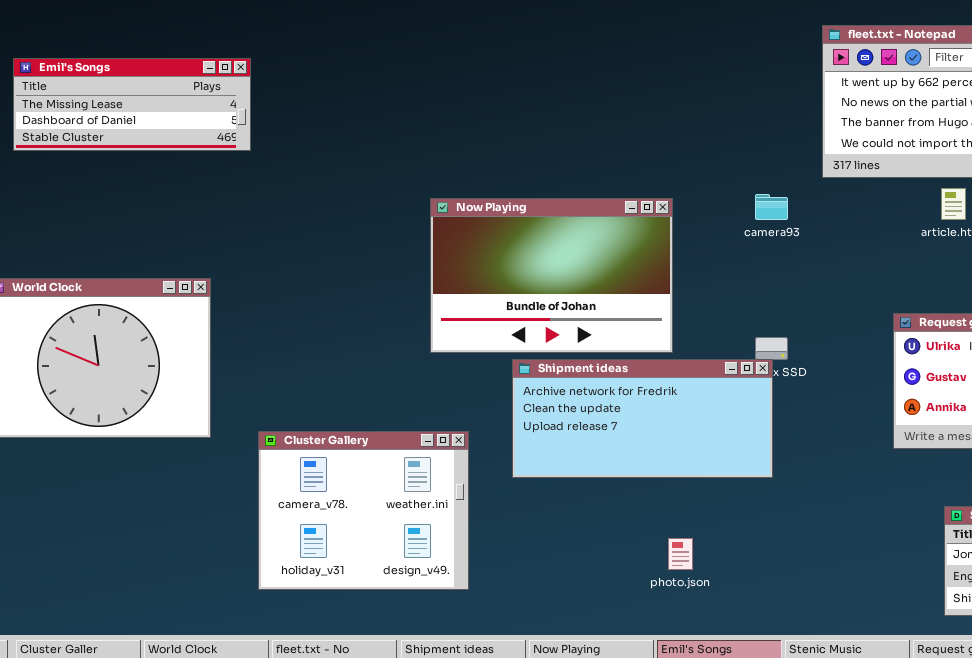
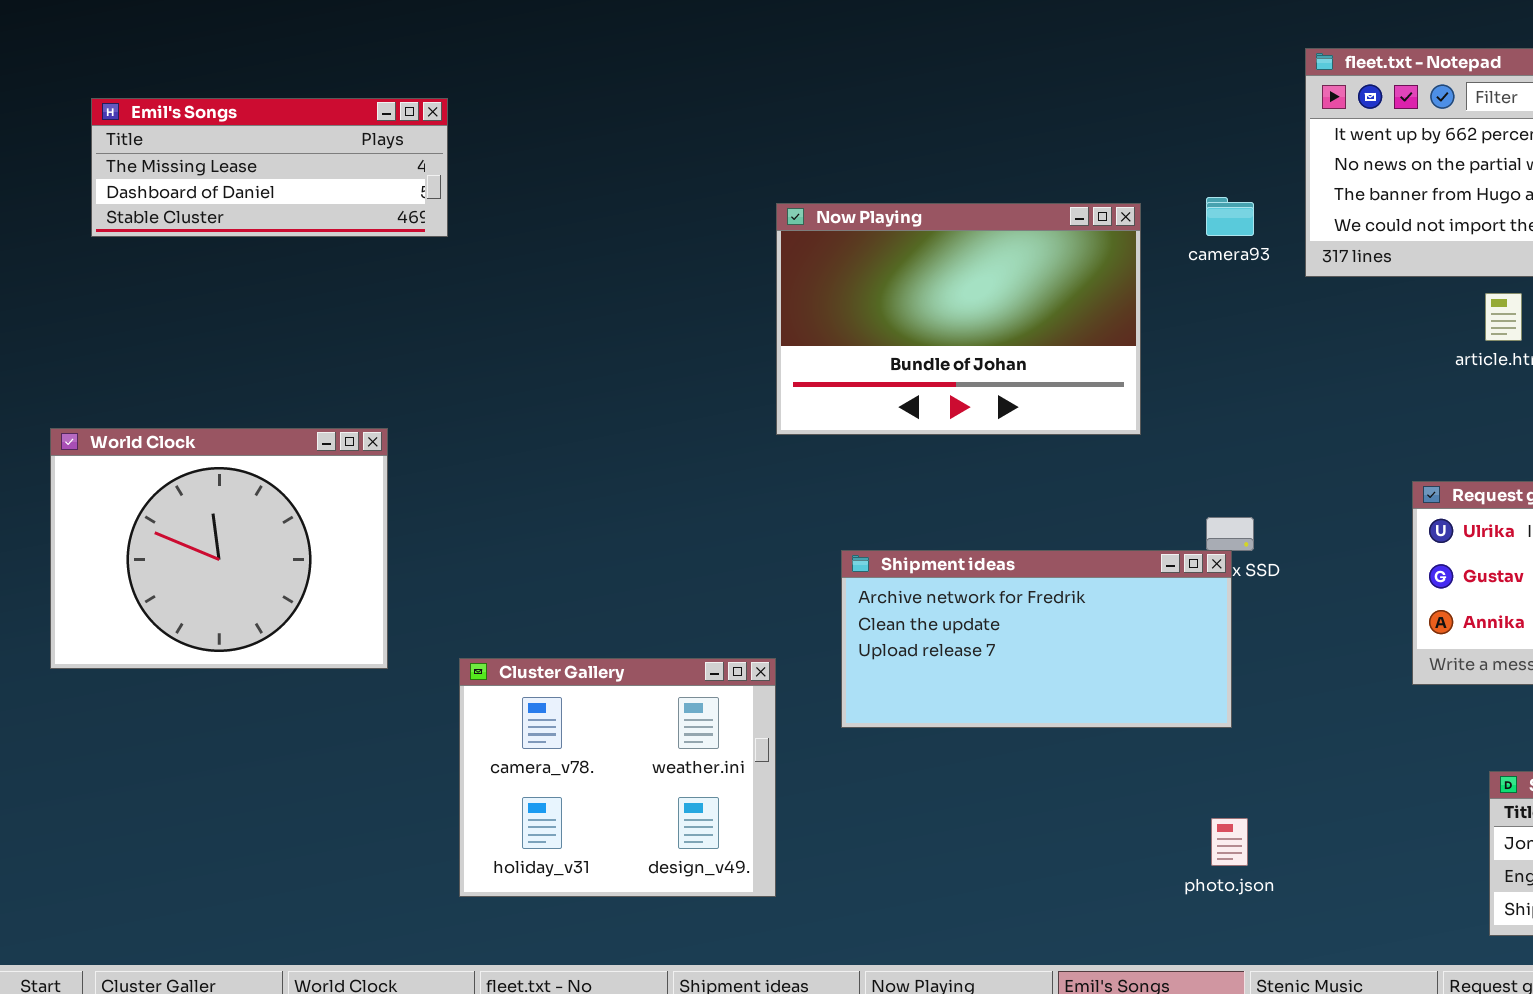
camera93: [755,194,788,220] -> [1206,197,1254,236], moved
Now Playing: [430,198,673,353] -> [776,203,1141,435], moved
photo.json: [668,538,693,570] -> [1211,818,1248,866], moved

